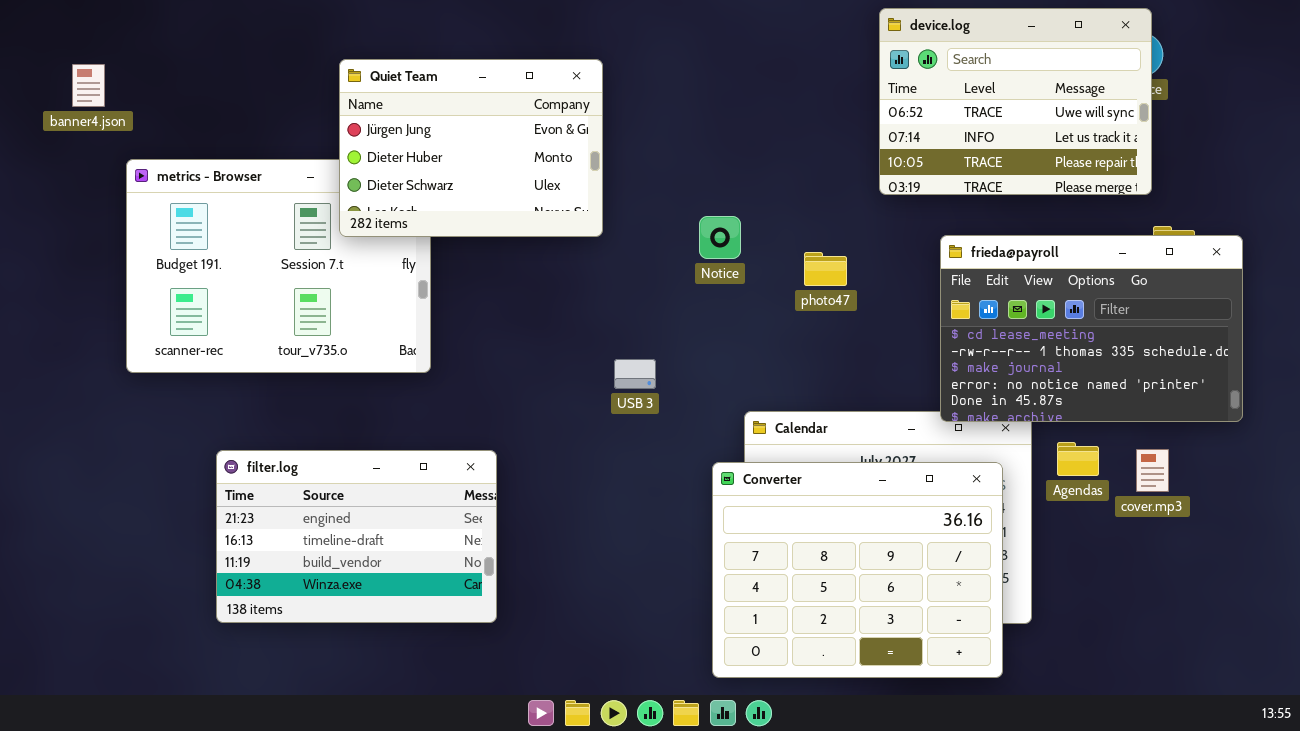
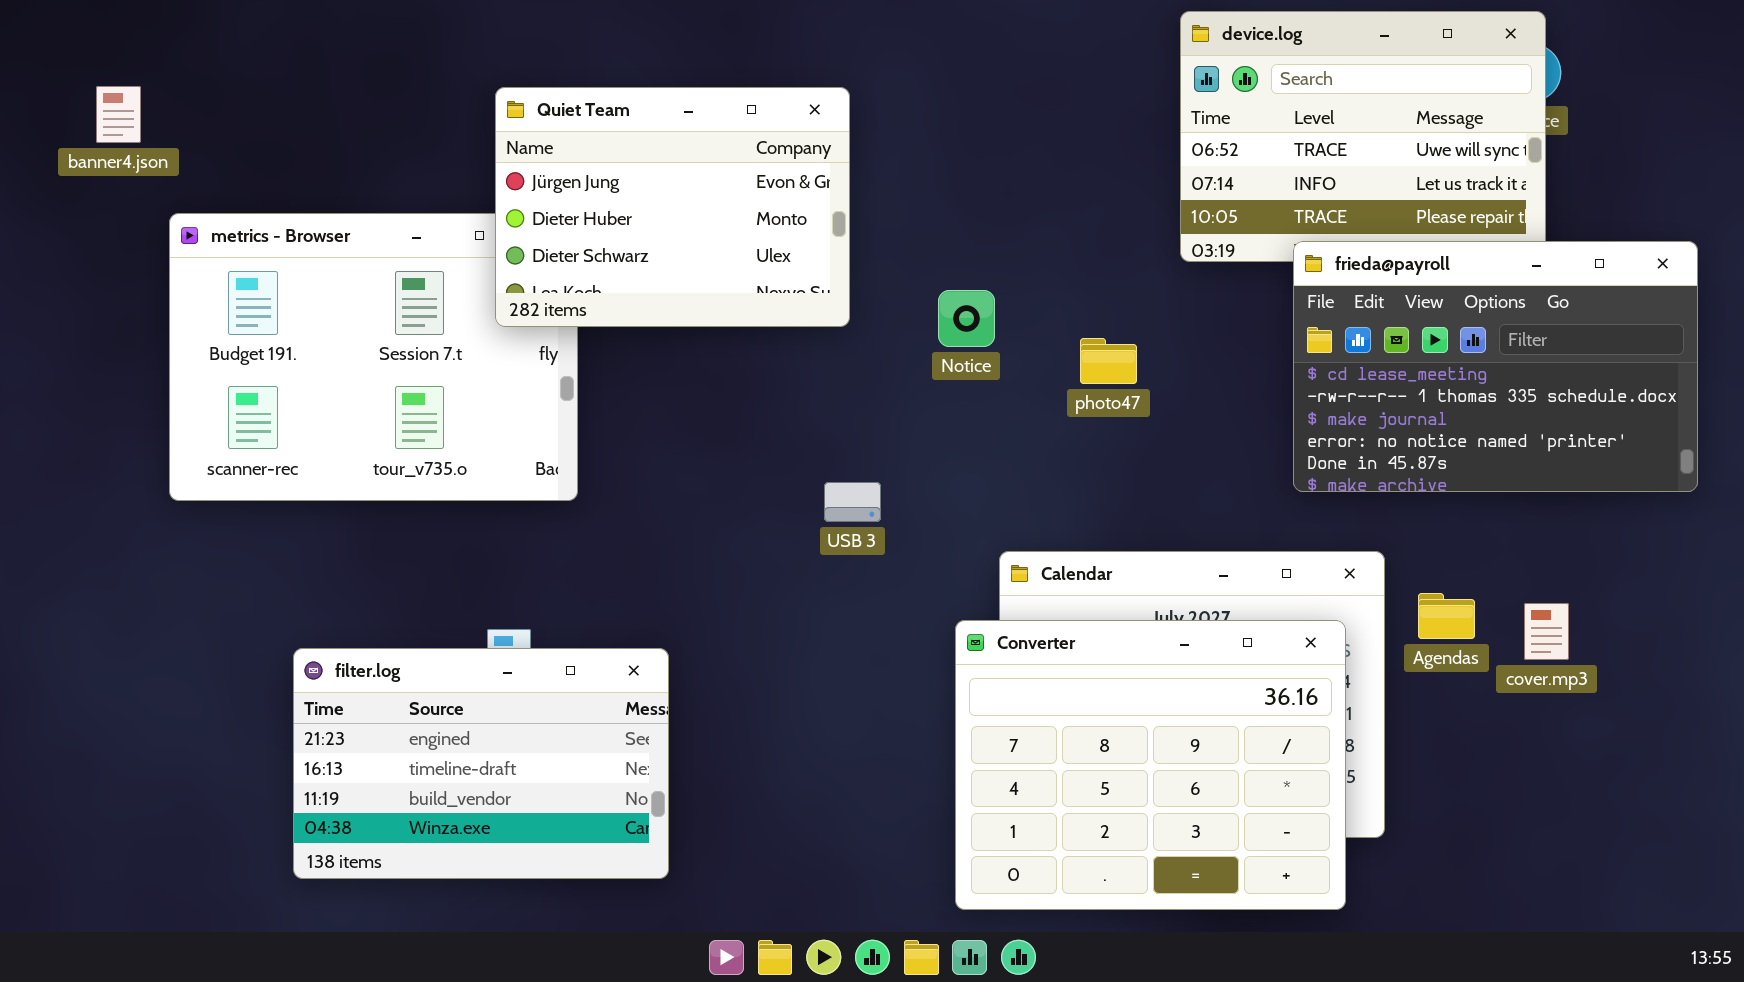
Quiet Team: [339,59,603,237] -> [495,87,850,327], moved
frieda@payroll: [940,235,1243,422] -> [1293,241,1698,492], moved
filter.log: [216,450,497,623] -> [293,648,669,879], moved

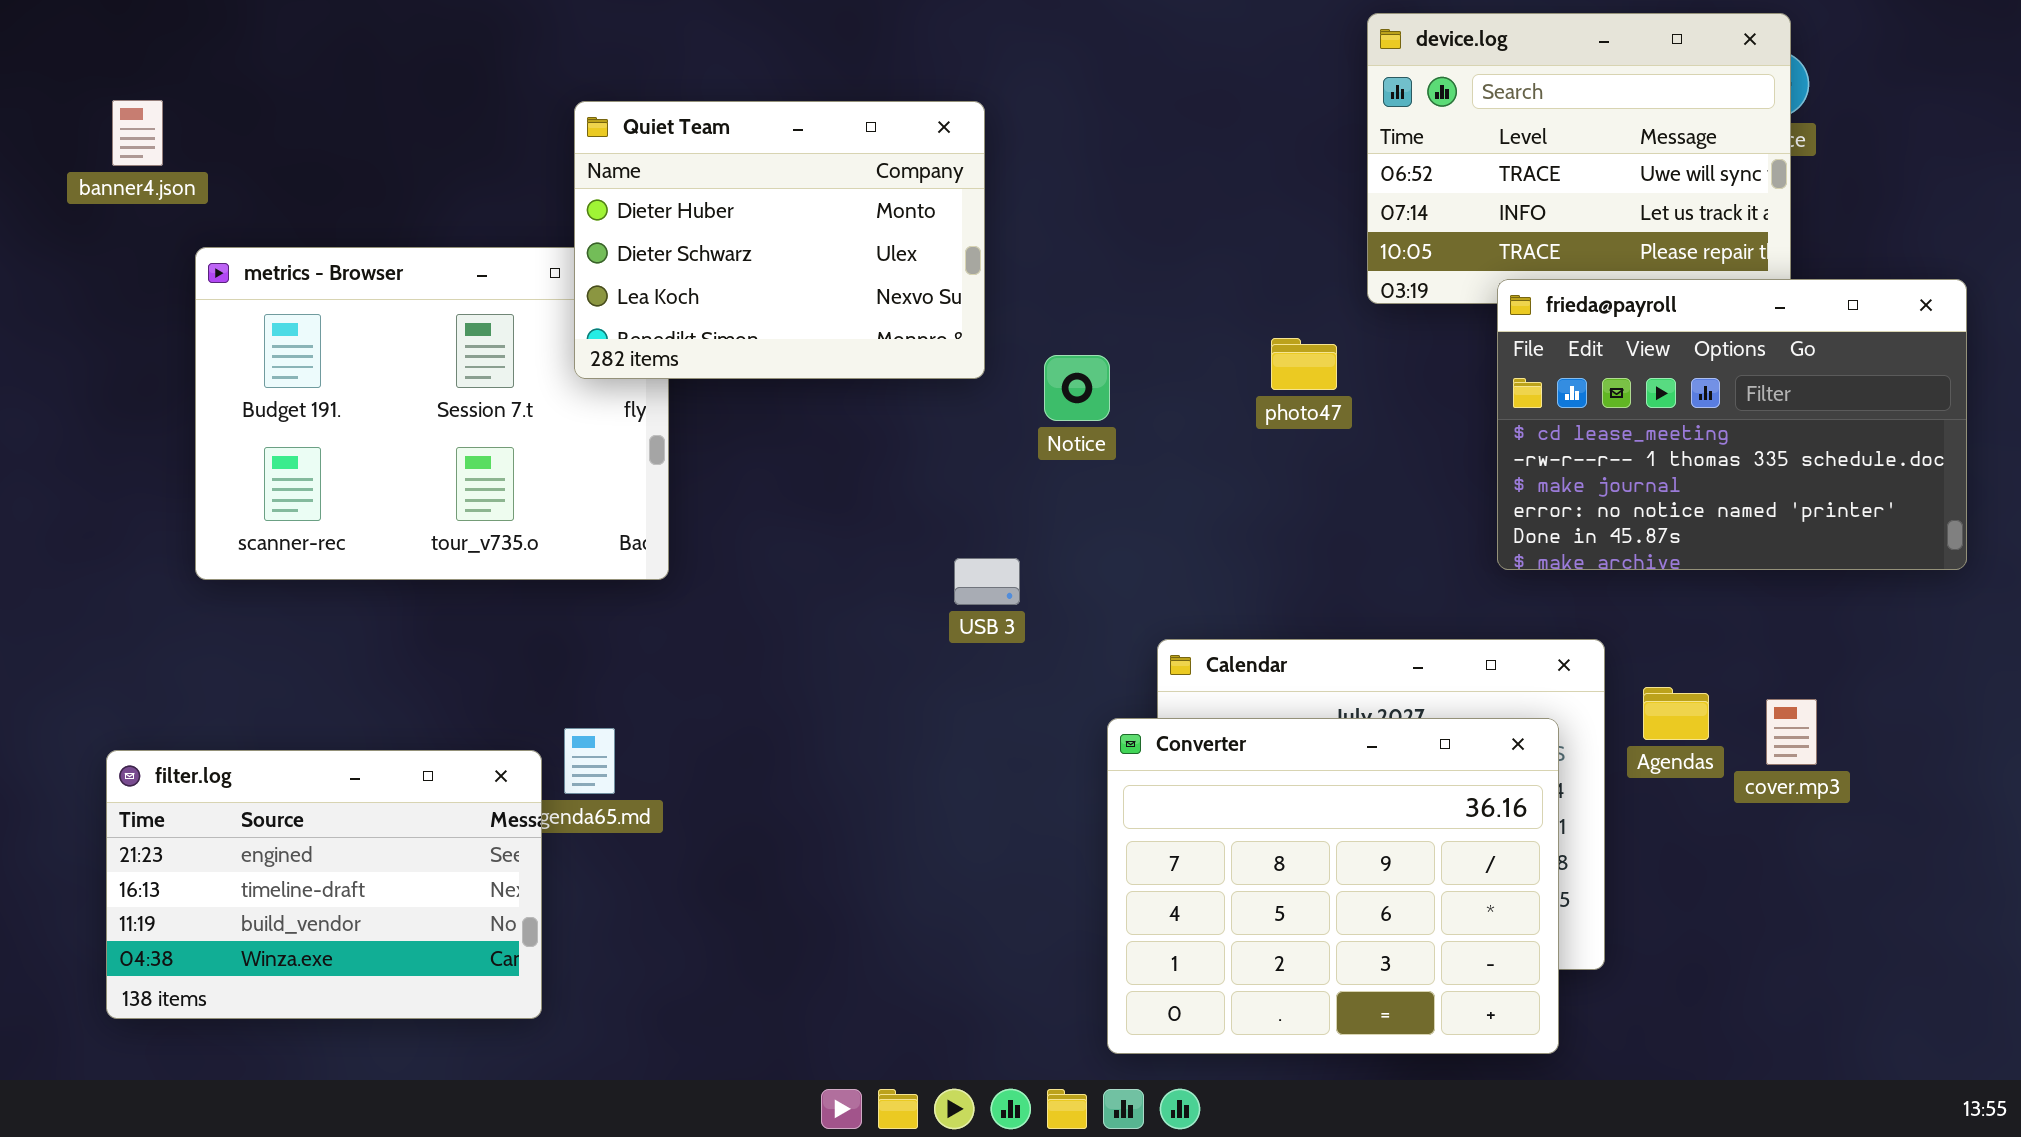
Quiet Team: [495,87,850,327] -> [574,101,985,379], scrolled down 1 row
Notice: [938,290,995,347] -> [1044,355,1110,421], moved
photo47: [1080,338,1137,384] -> [1271,338,1337,390], moved
filter.log: [293,648,669,879] -> [106,750,542,1019], moved

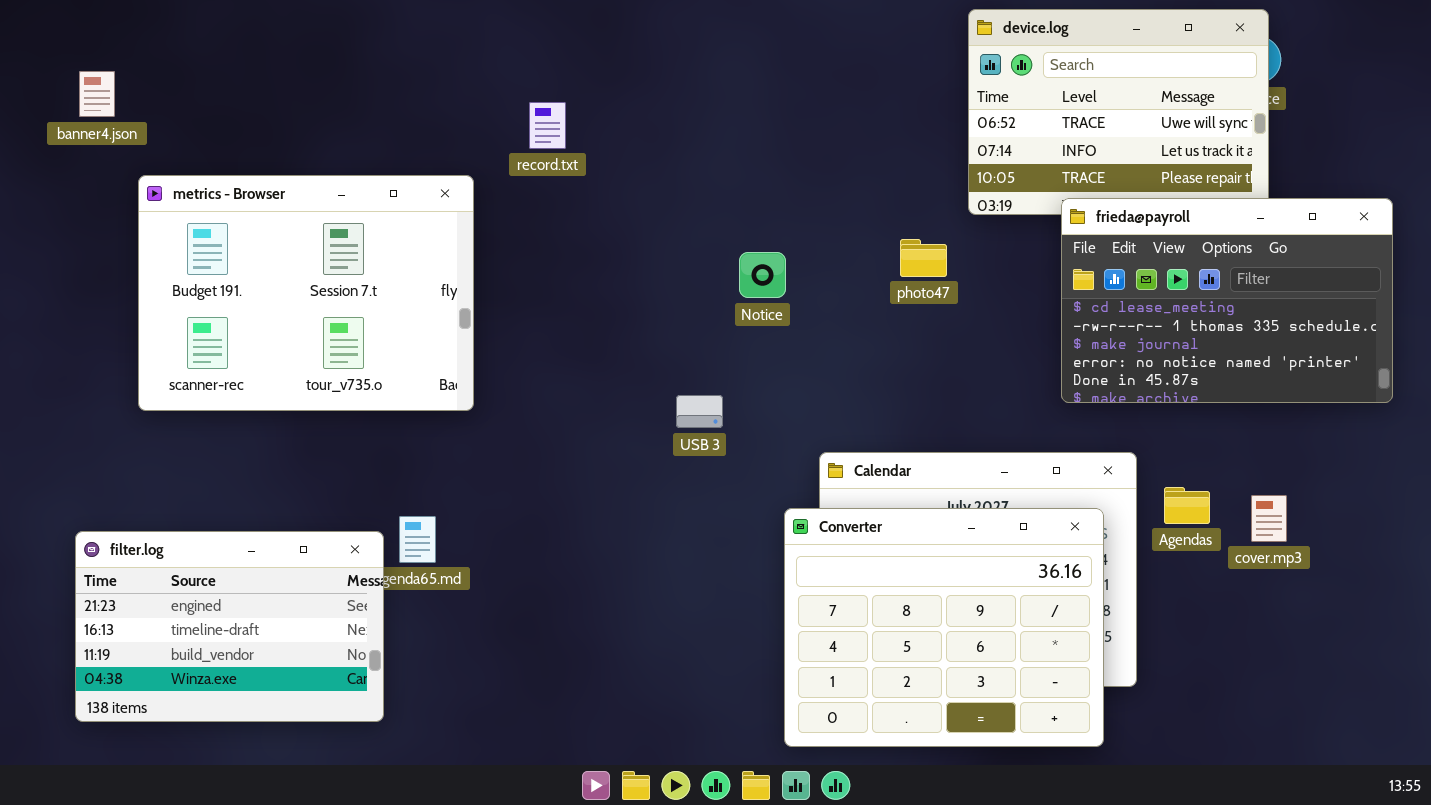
Quiet Team: [574,101,985,379] -> none, closed

